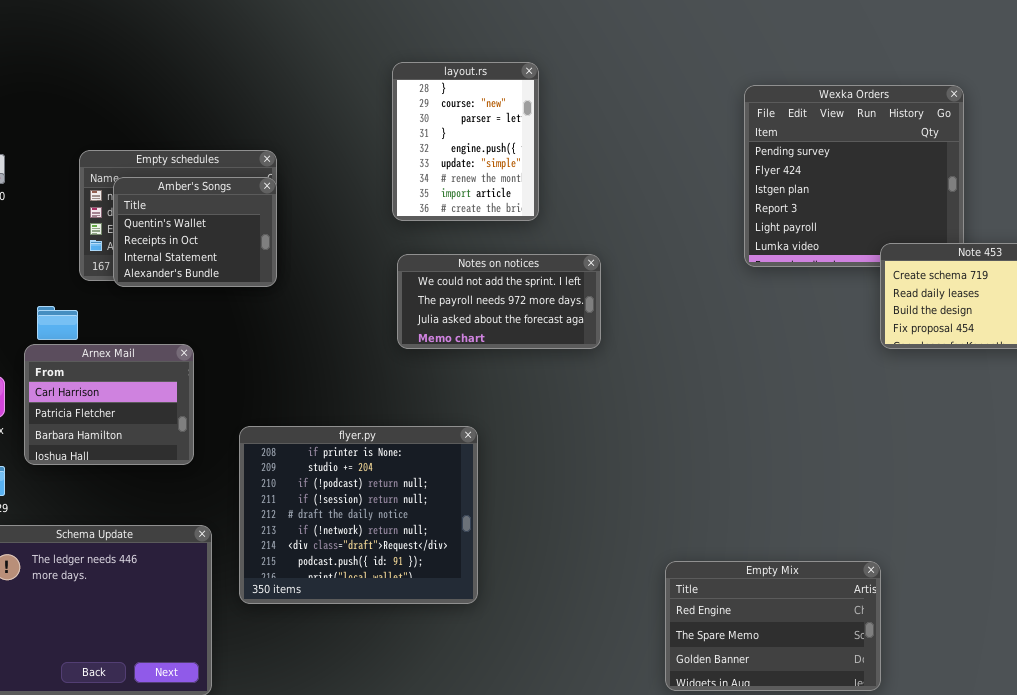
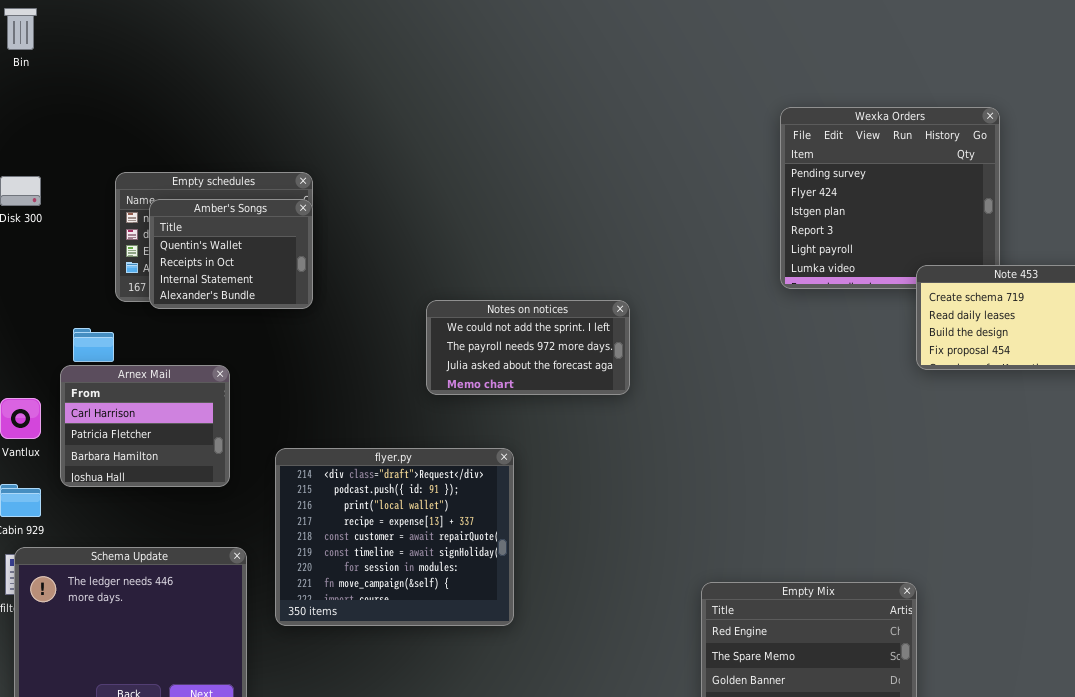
layout.rs: [392,62,539,221] -> none, closed
Notes on notices: [397,254,601,349] -> [426,300,630,395], moved
flyer.py: [239,426,478,604] -> [275,448,514,626], scrolled down 6 rows

